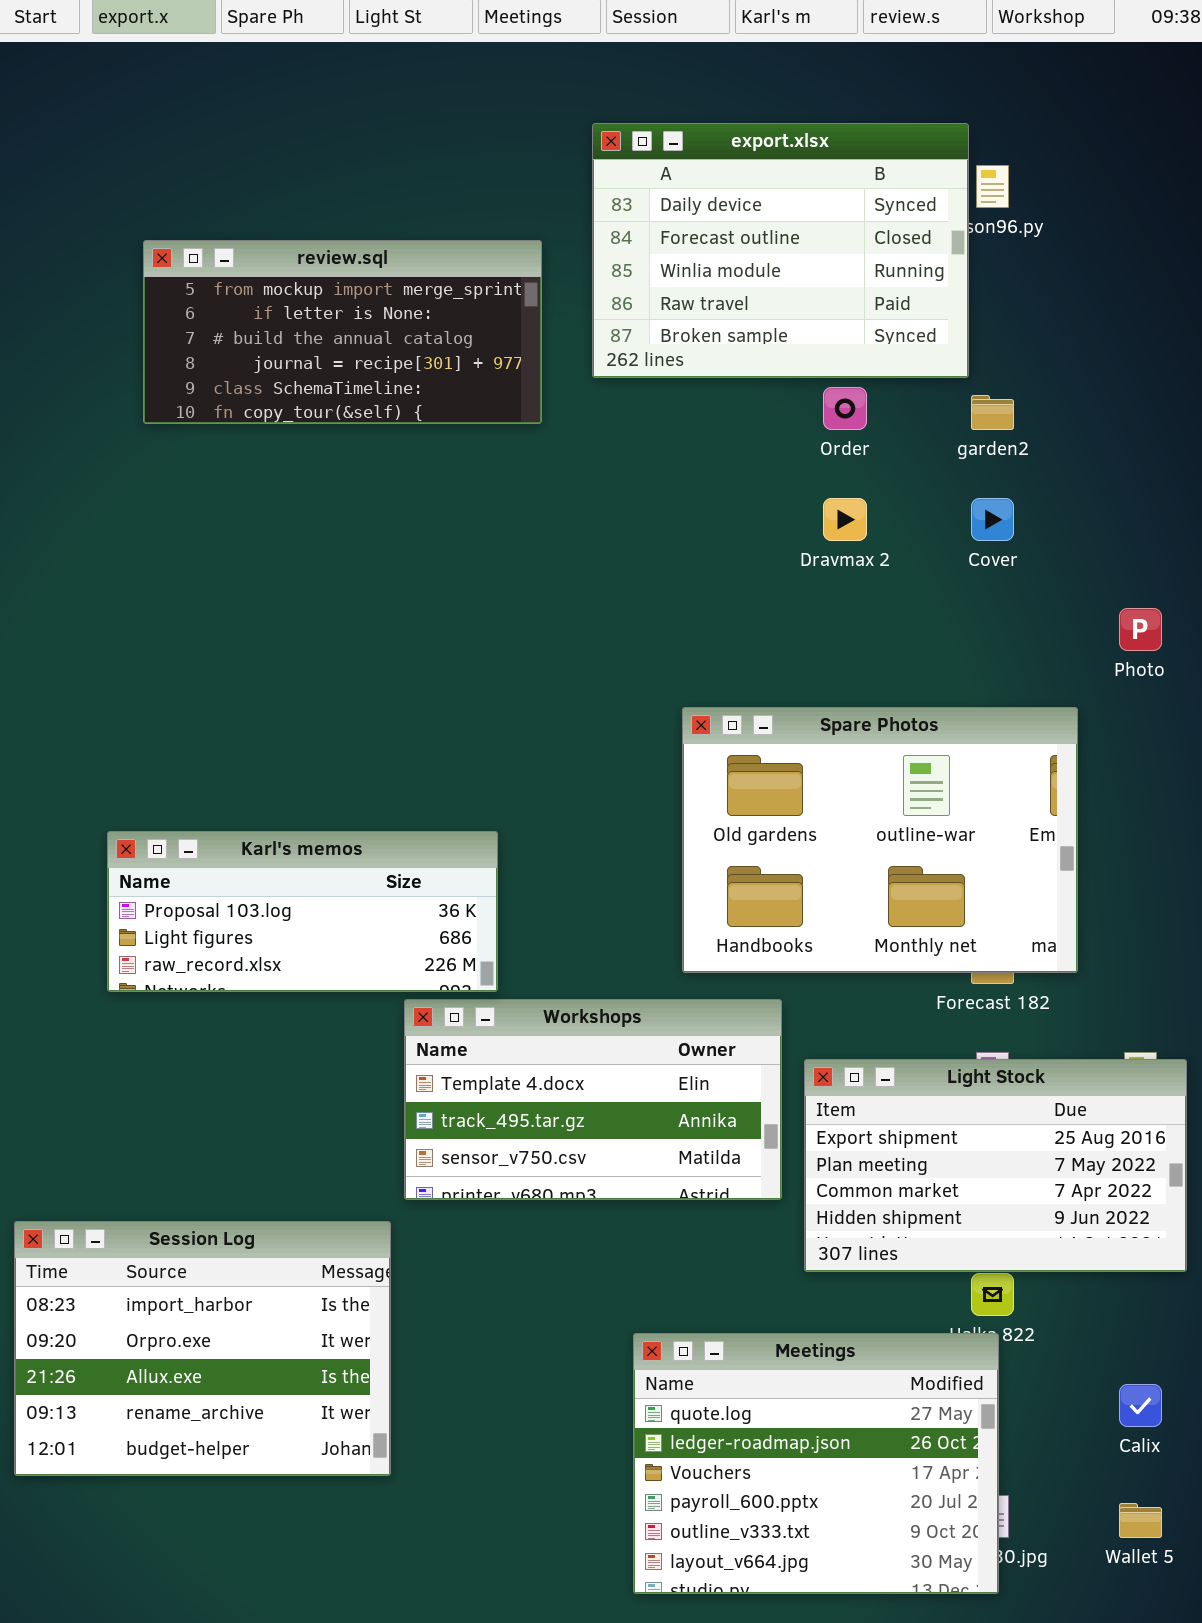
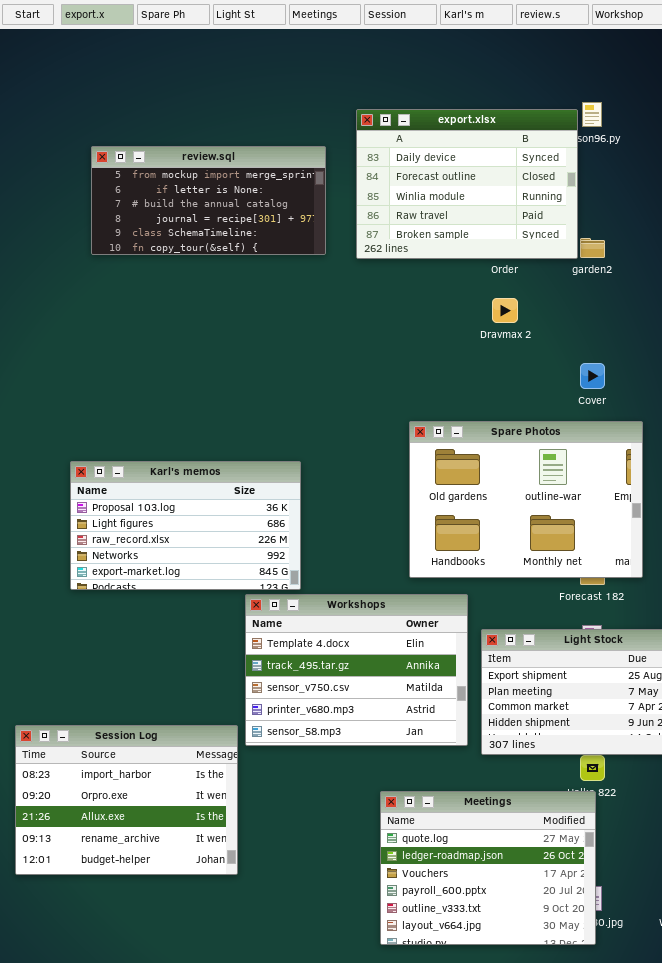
export.xlsx: [592,123,969,378] -> [356,109,578,259], moved
Cover: [971,498,1014,541] -> [580,363,605,389], moved
Karl's memos: [107,831,498,992] -> [70,461,301,590], resized
Workshops: [404,999,782,1200] -> [245,594,468,746], resized

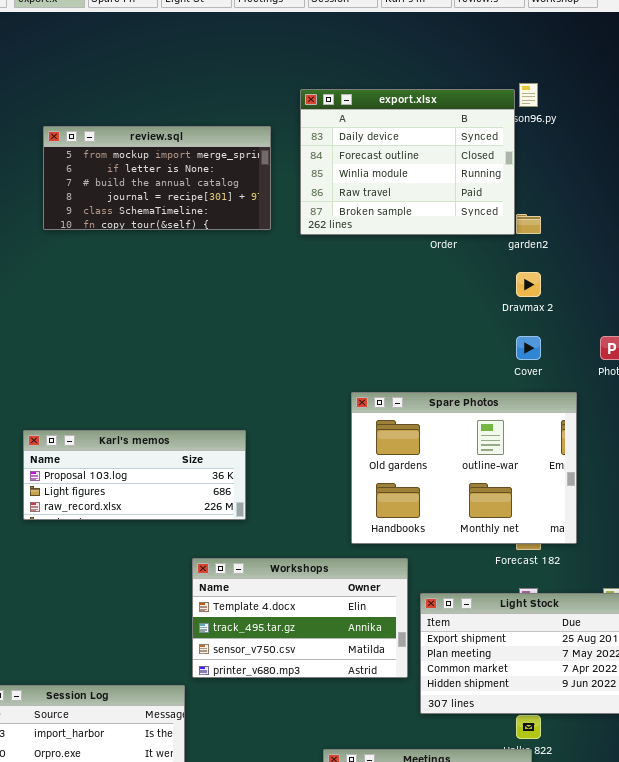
Dravmax 2: [492,298,518,323] -> [516,272,541,297], moved
Karl's memos: [70,461,301,590] -> [23,430,246,520], resized
Workshops: [245,594,468,746] -> [192,558,408,678], resized

